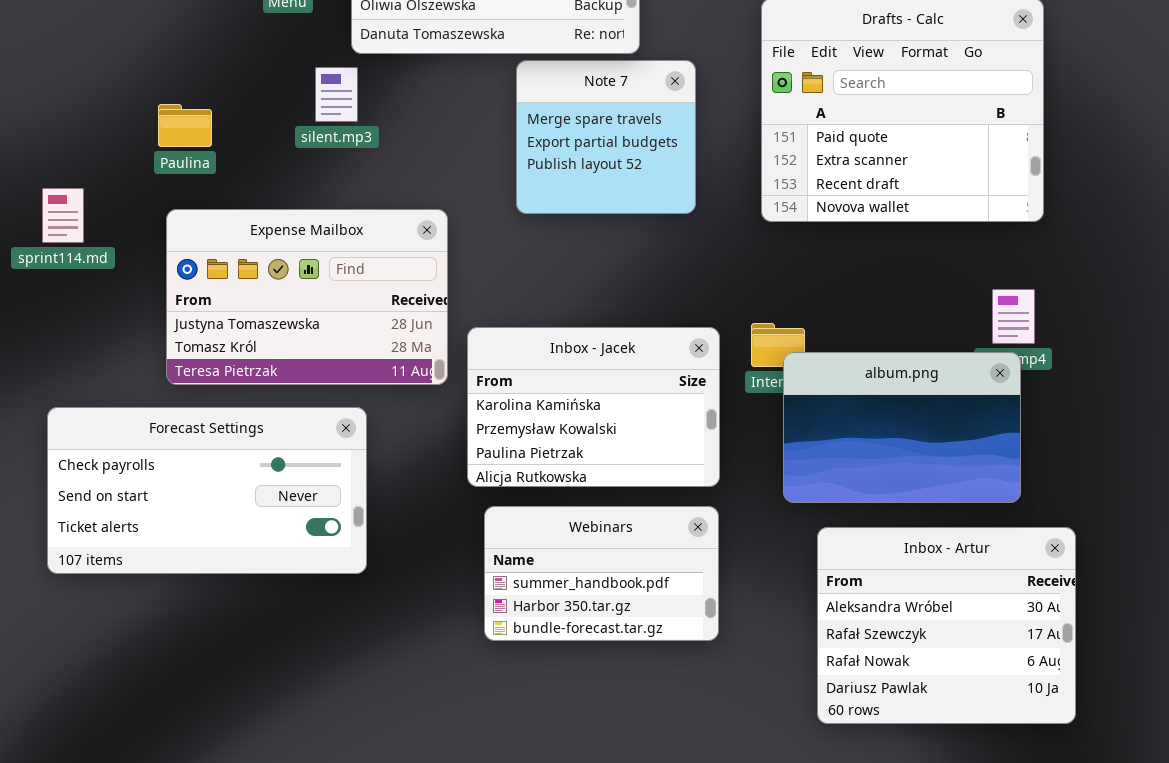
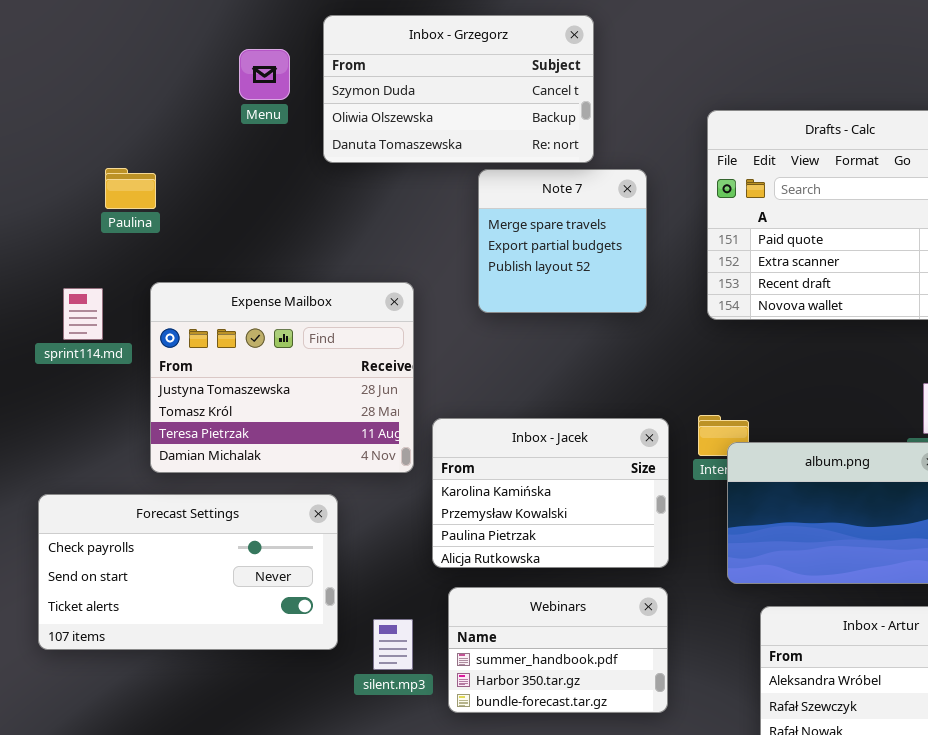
silent.mp3: [315,67,358,122] -> [373,619,413,670], moved
Paulina: [158,104,212,147] -> [105,168,156,209], moved
sprint114.md: [42,188,84,243] -> [63,288,103,340], moved
Expense Mailbox: [166,209,448,385] -> [150,282,414,473], resized

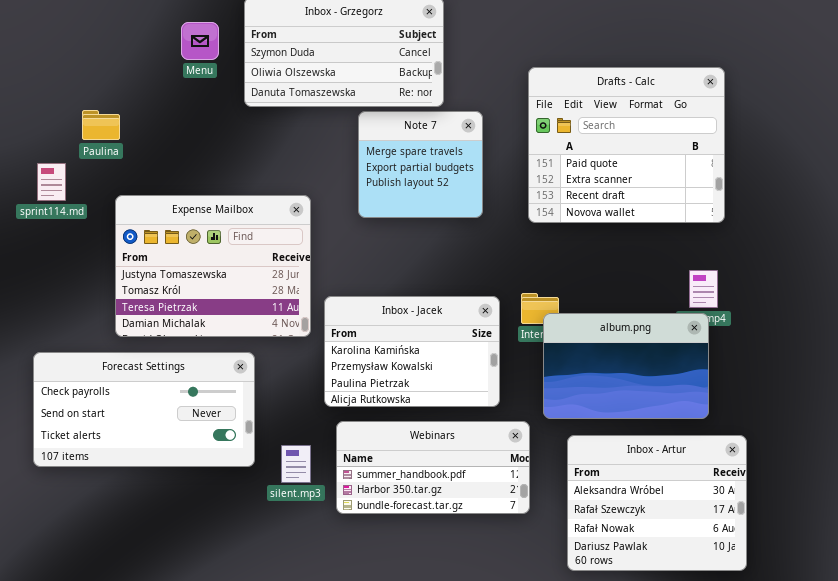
sprint114.md: [63,288,103,340] -> [37,163,66,201], moved
Webinars: [448,587,668,713] -> [336,421,530,514], resized

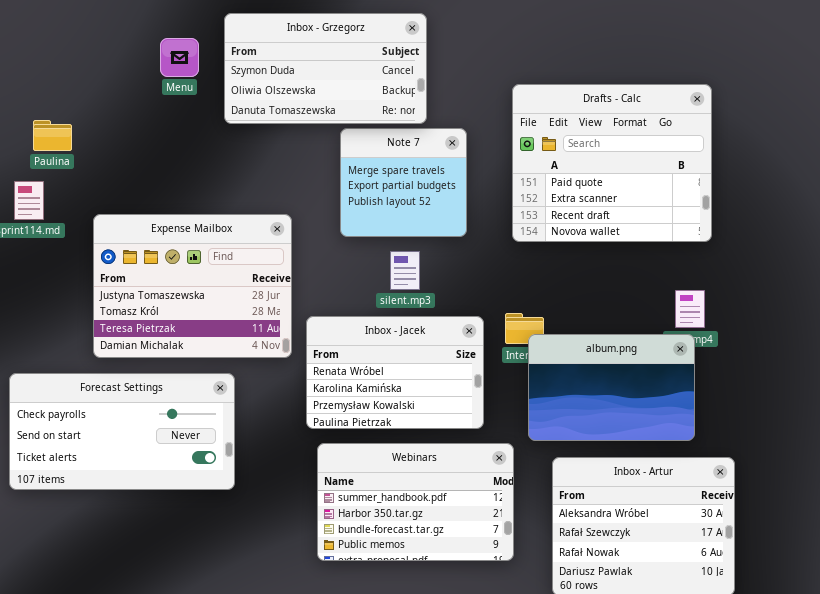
Paulina: [82,110,120,140] -> [33,120,72,151], moved
Inbox - Jacek: [324,296,500,407] -> [306,316,484,429], scrolled up 1 row
Webinars: [336,421,530,514] -> [317,443,514,561], resized
silent.mp3: [281,445,311,483] -> [390,251,420,290], moved

